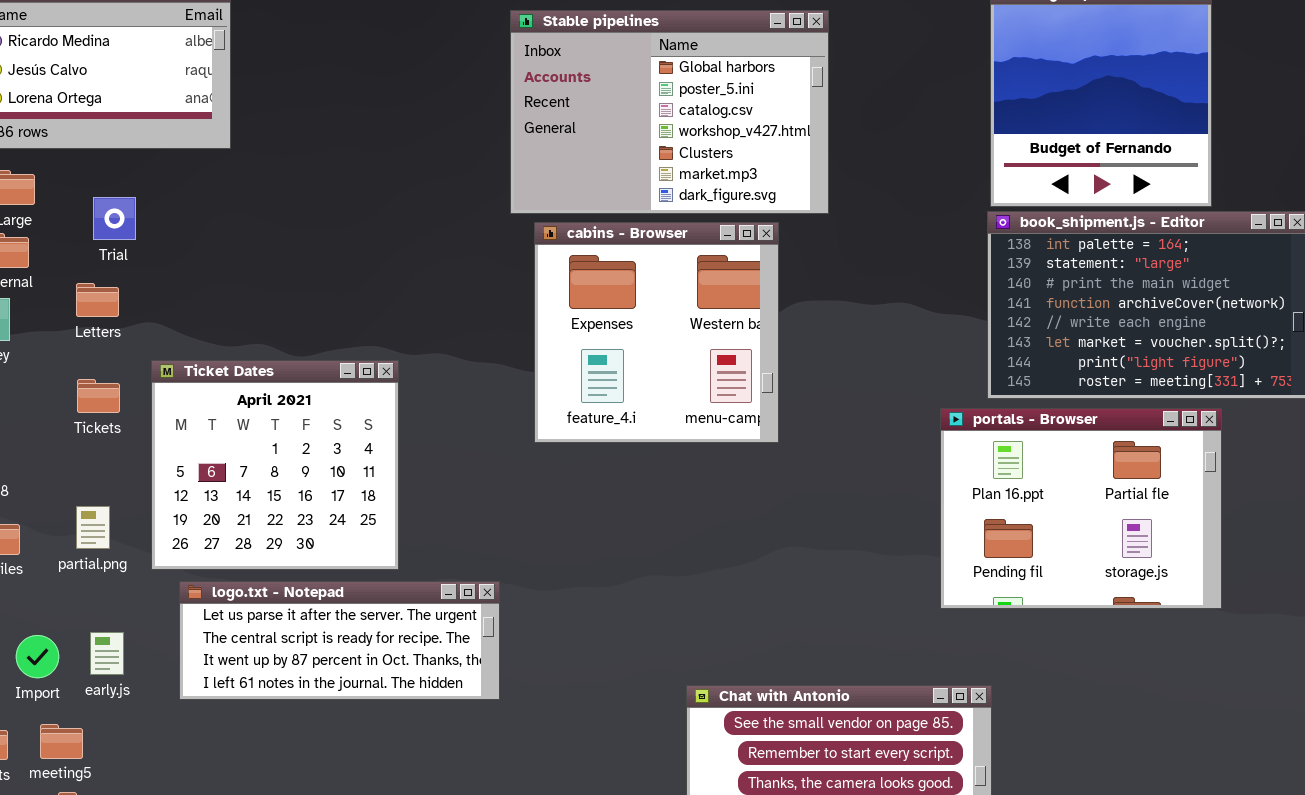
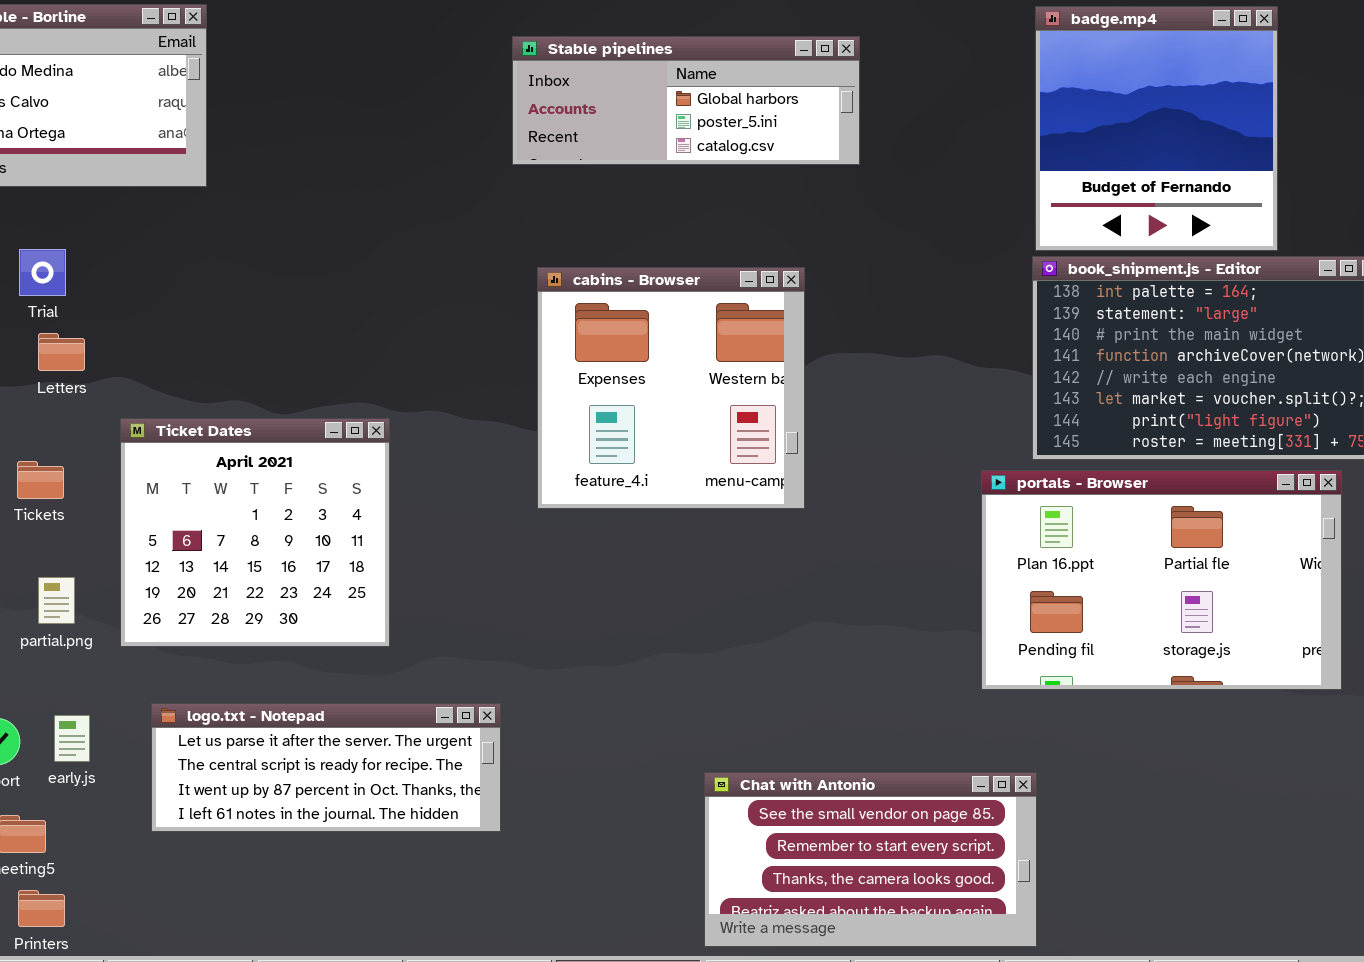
Stable pipelines: [510,10,829,214] -> [512,36,860,165], resized
Trial: [93,197,136,240] -> [19,249,66,296], moved
Tickets: [77,379,120,413] -> [17,461,64,499], moved
portals - Browser: [940,408,1222,609] -> [981,470,1342,690], resized
logo.txt - Notepad: [179,581,500,700] -> [151,703,501,832], moved

